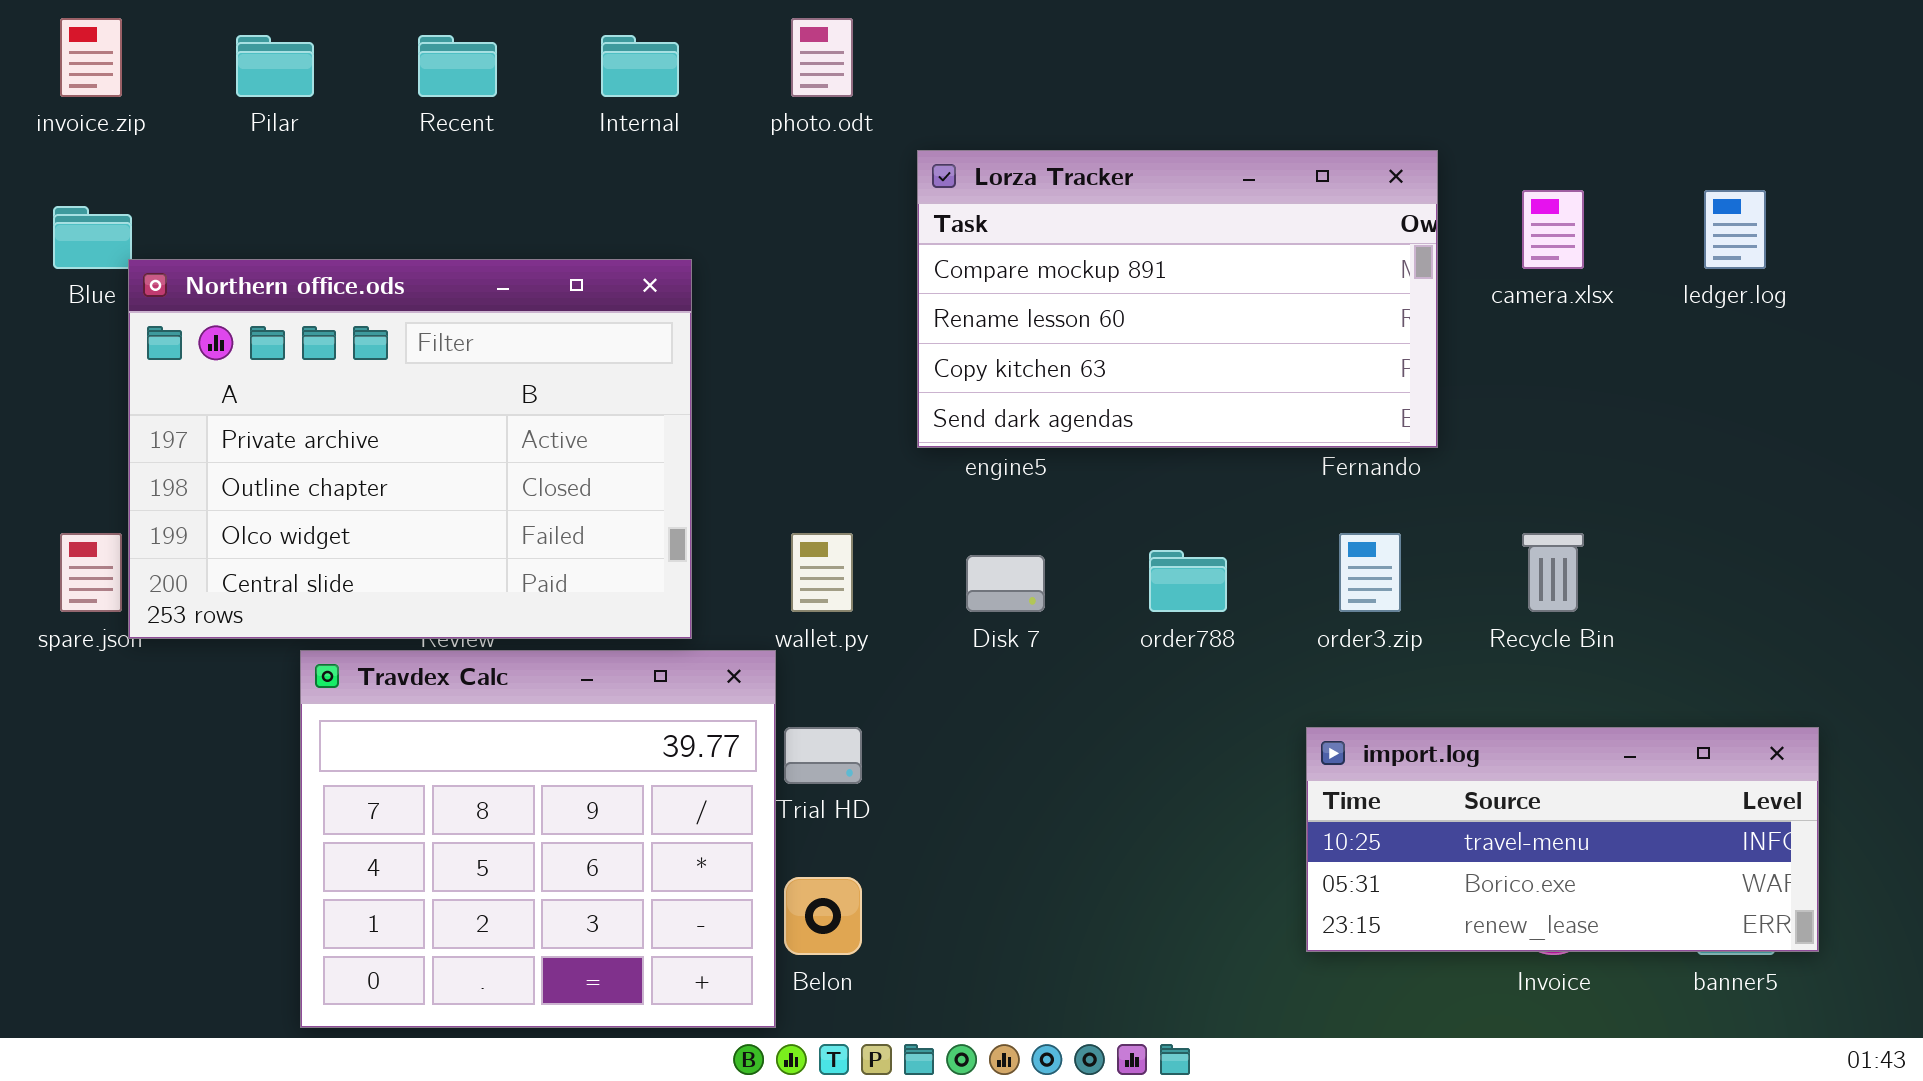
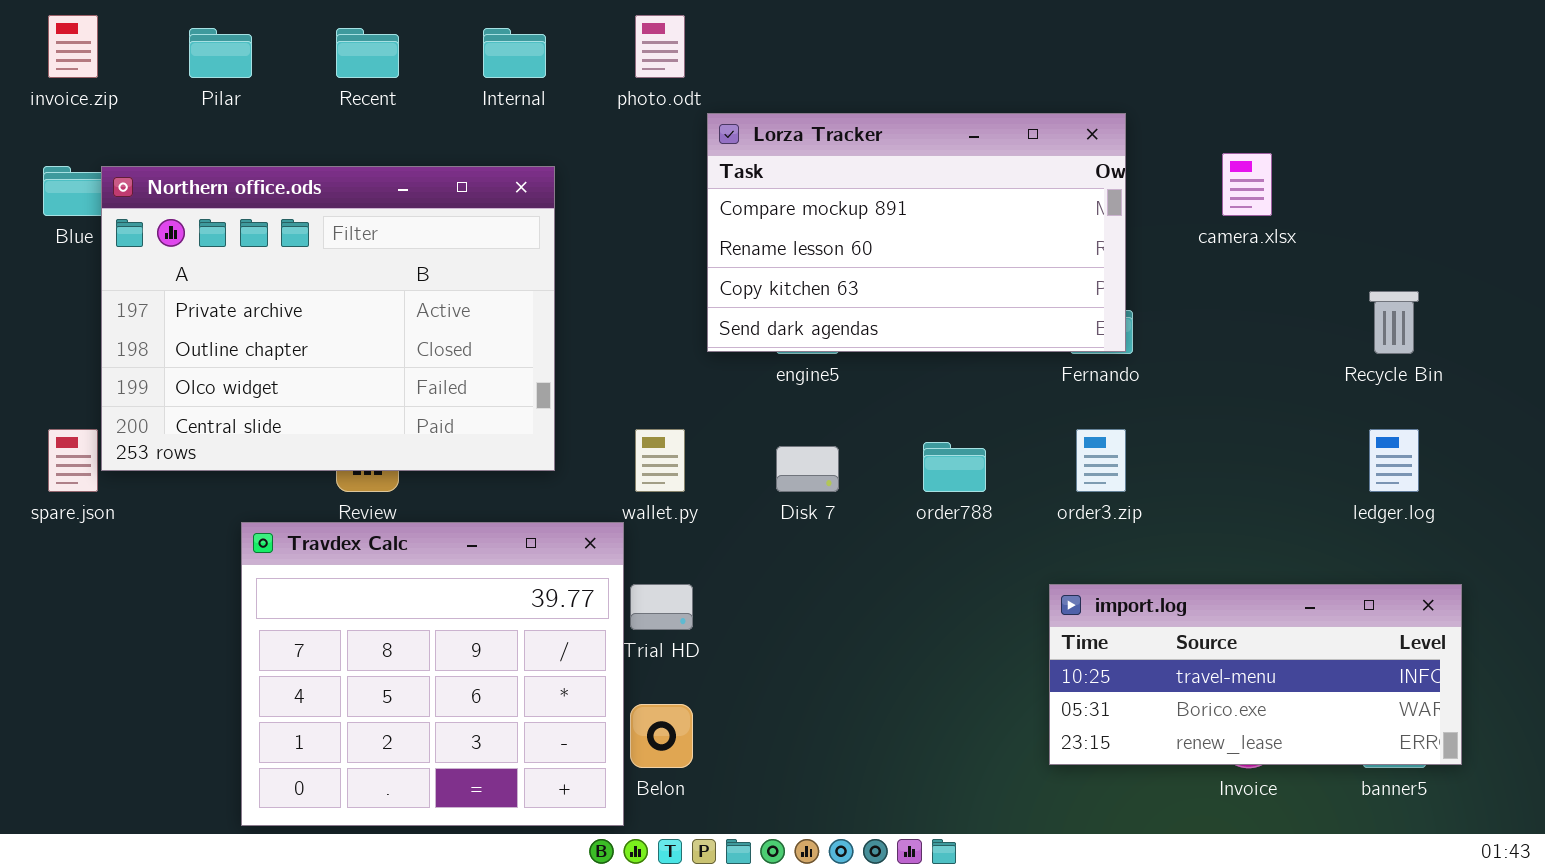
Lorza Tracker: [917,150,1438,448] -> [707,113,1126,352], moved
ledger.log: [1704,190,1766,269] -> [1369,429,1419,492], moved
Northern office.ods: [128,259,692,639] -> [101,166,555,471], moved
Recycle Bin: [1522,533,1584,612] -> [1369,291,1419,354], moved

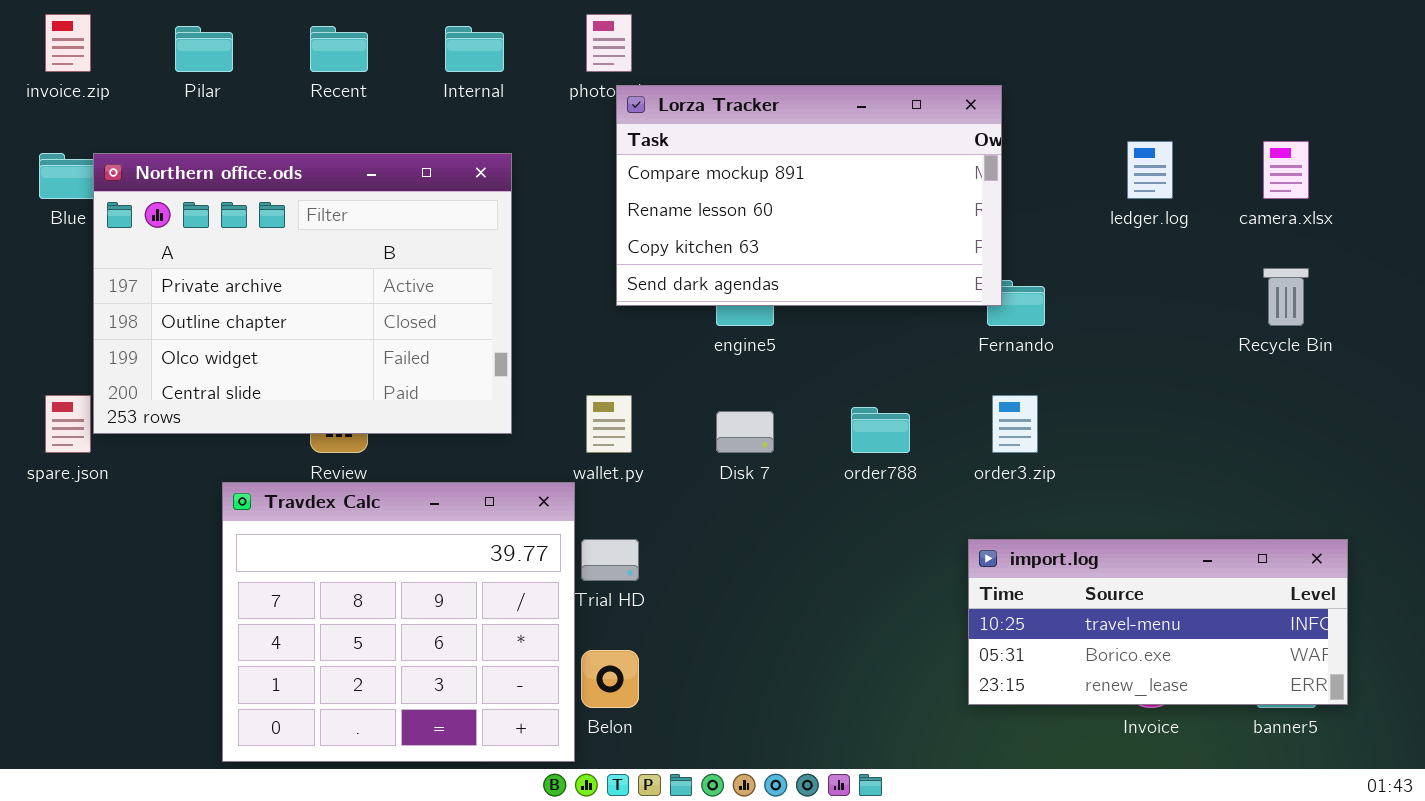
Lorza Tracker: [707,113,1126,352] -> [616,85,1002,306], moved
camera.xlsx: [1222,153,1272,216] -> [1263,141,1309,199], moved
ledger.log: [1369,429,1419,492] -> [1127,141,1173,199], moved

